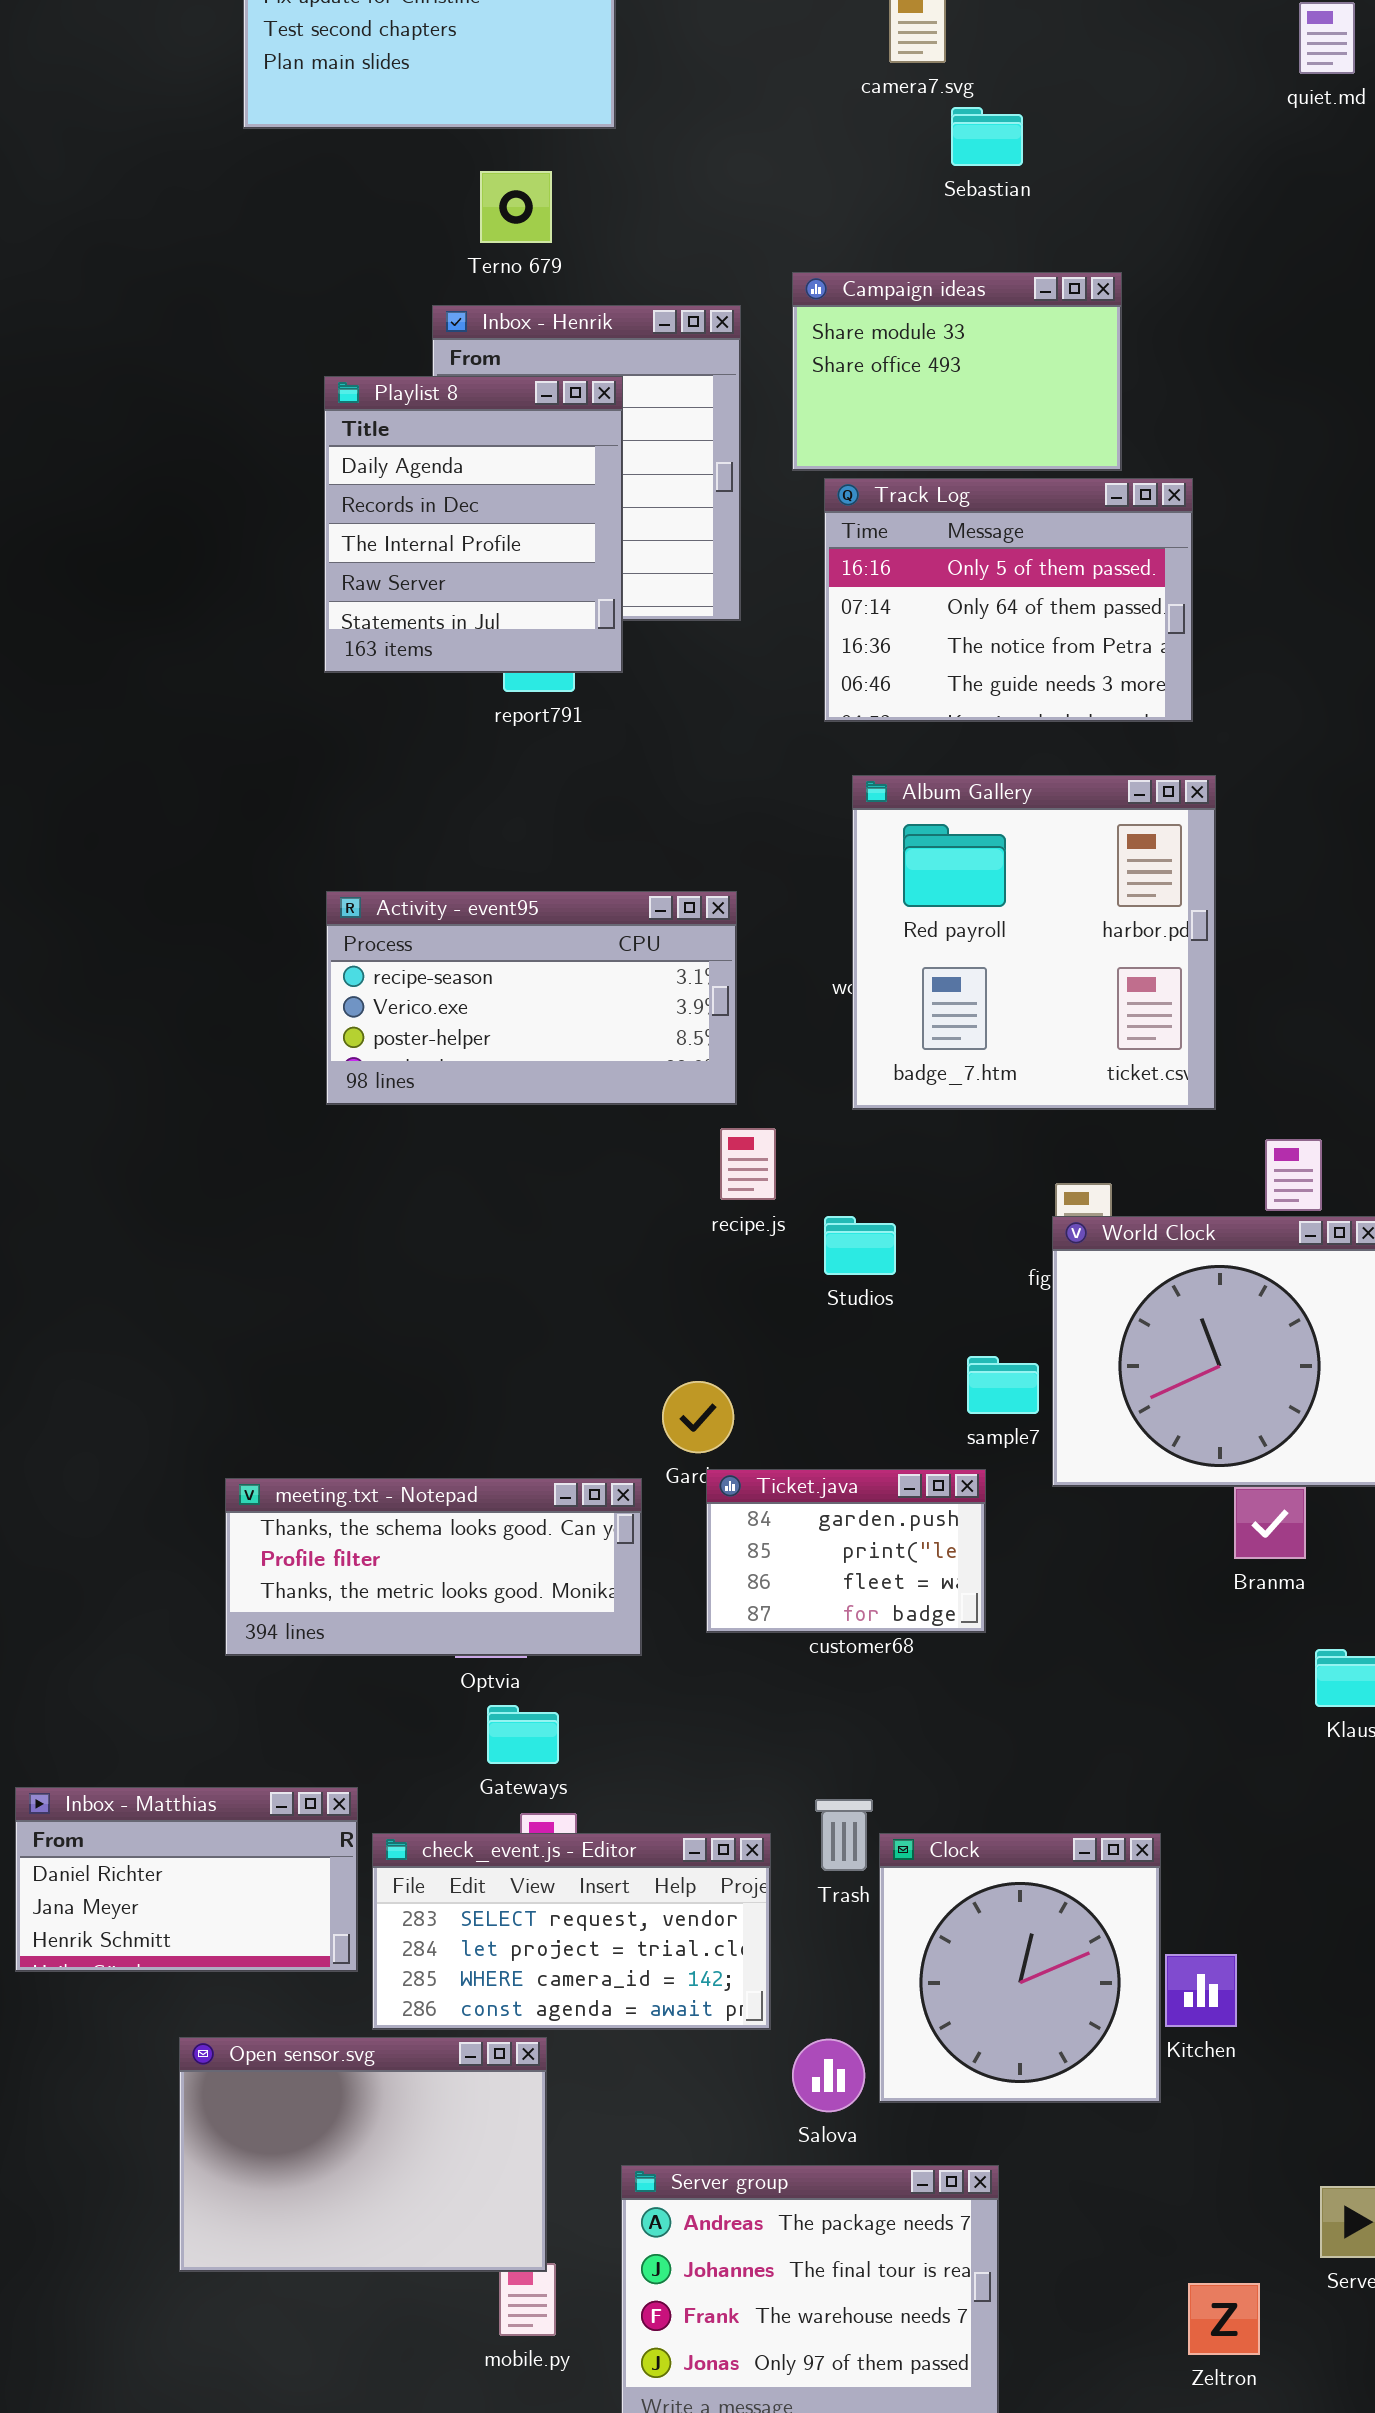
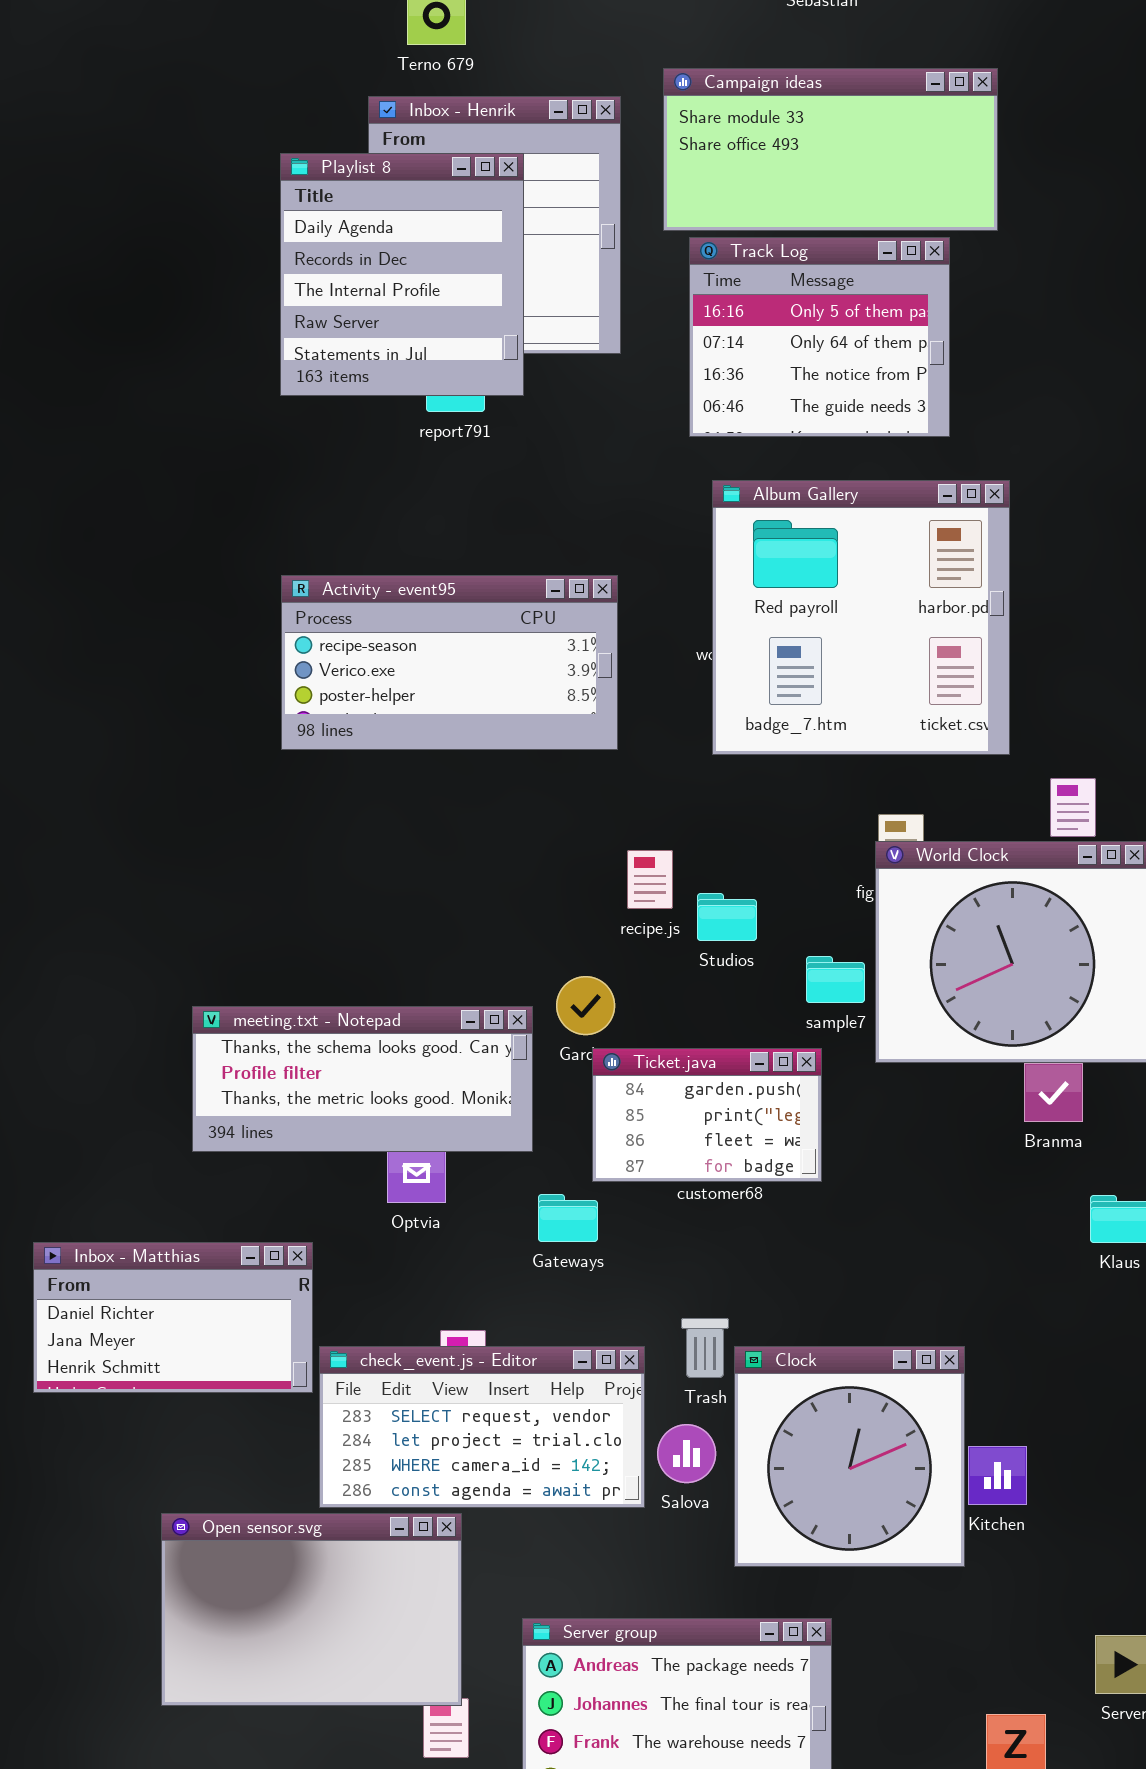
Campaign ideas: [792,272,1122,471] -> [663,68,998,231], resized
Track Log: [824,478,1193,722] -> [689,237,950,437], resized
recipe.js: [720,1128,776,1200] -> [627,850,673,909], moved
Studios: [824,1216,896,1275] -> [697,893,757,941], moved
meeting.txt - Notepad: [225,1478,642,1656] -> [192,1006,533,1152], moved
Gateways: [487,1705,559,1764] -> [538,1194,598,1242], moved
Inbox - Matthias: [15,1787,358,1972] -> [33,1242,313,1393], moved
Salova: [792,2039,865,2112] -> [657,1424,716,1483], moved

